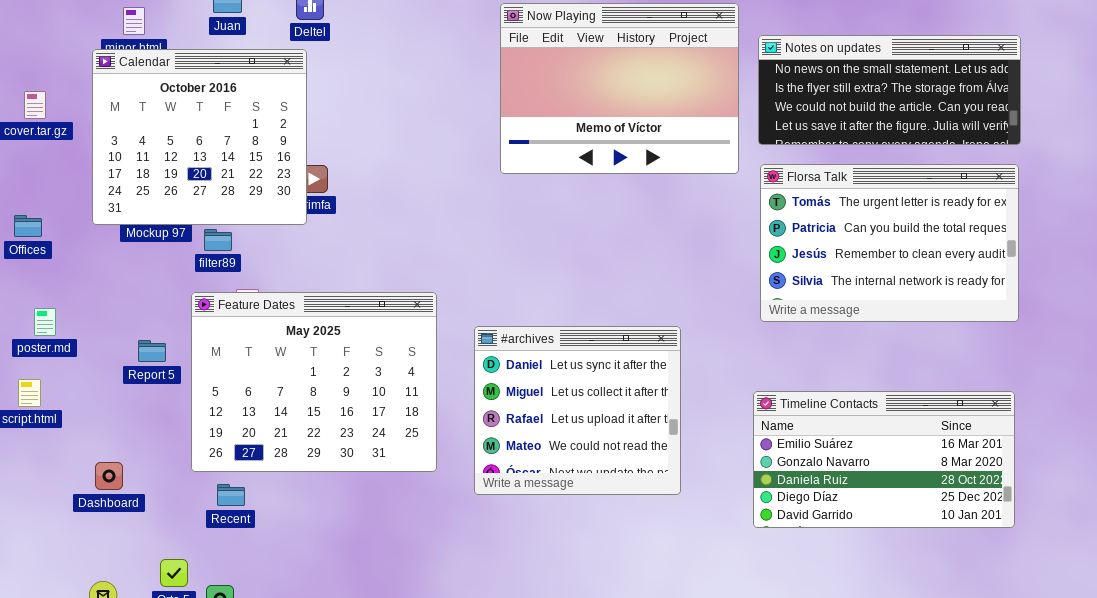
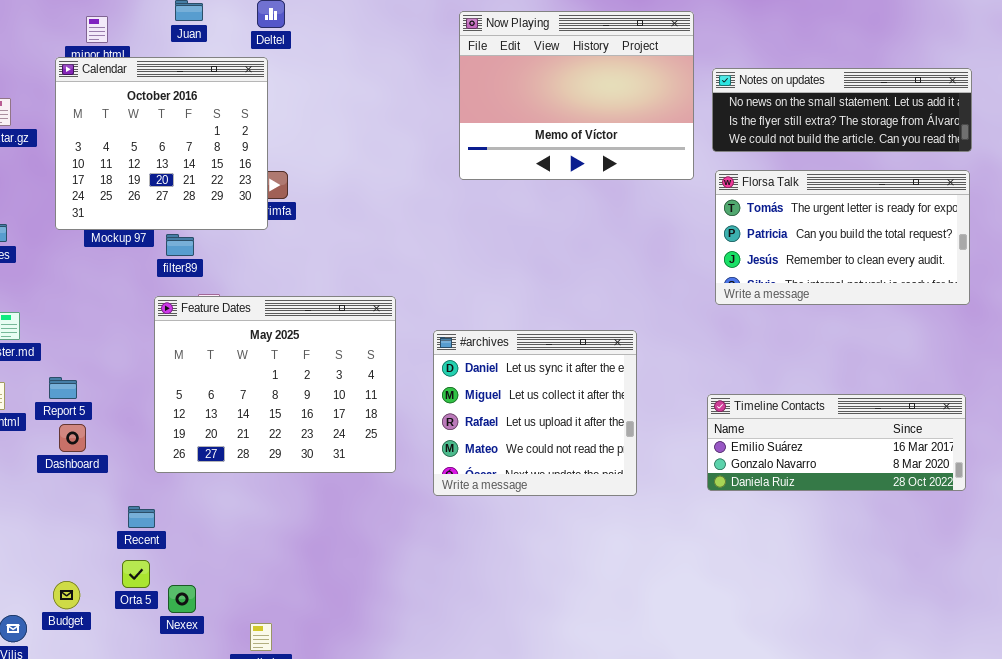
Notes on updates: [758,35,1021,145] -> [712,68,972,152], resized
Florsa Talk: [760,164,1019,322] -> [715,170,970,305], resized
Report 5: [138,340,166,362] -> [49,377,77,399], moved
Timeline Contacts: [753,391,1015,528] -> [707,394,966,491], resized
Dashboard: [95,462,123,490] -> [59,424,86,452], moved
Recent: [217,484,245,506] -> [128,506,155,528], moved

